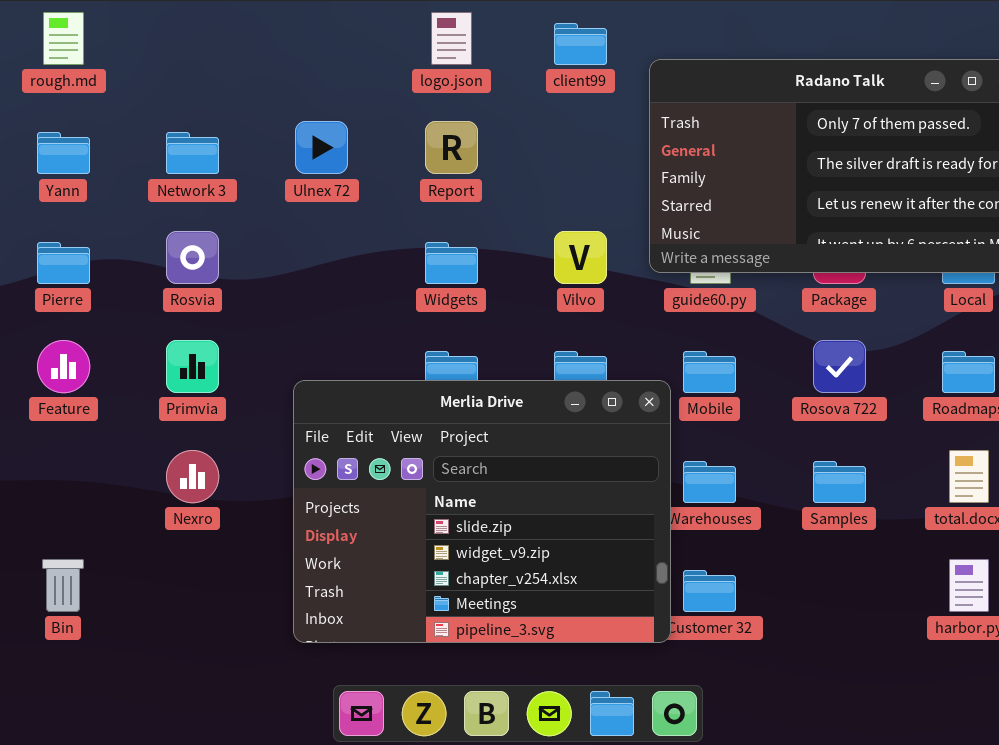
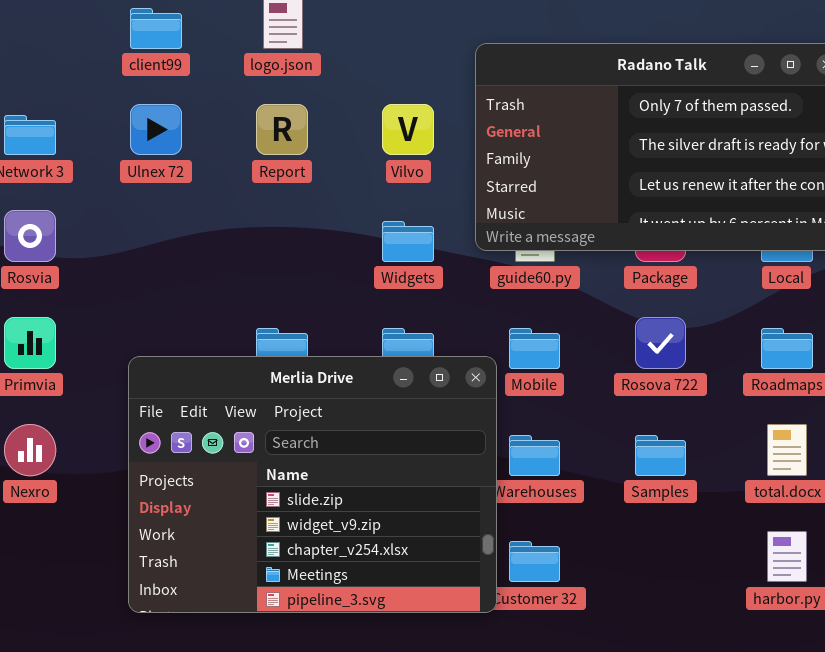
client99: [554,23,607,65] -> [130,8,182,49], moved
Vilvo: [554,231,607,284] -> [382,104,434,155], moved
Widgets: [425,242,478,284] -> [382,221,434,262], moved

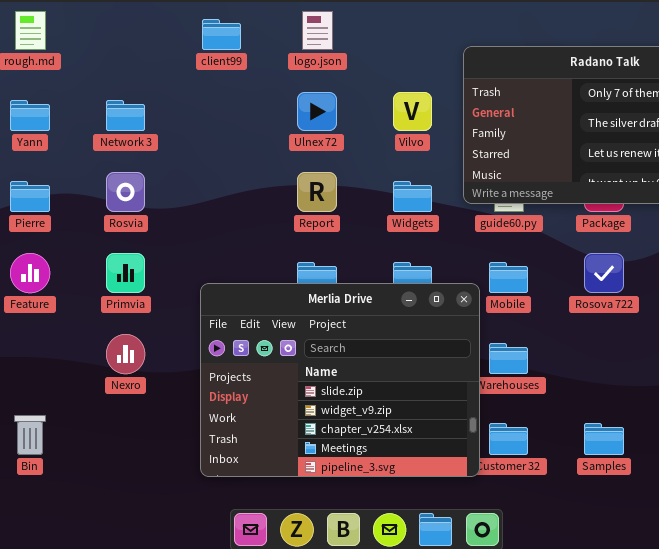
Ulnex 72: [130,104,182,155] -> [297,92,337,131], moved
Report: [256,104,308,155] -> [297,172,337,212], moved
Samples: [635,435,686,476] -> [584,423,624,455], moved

